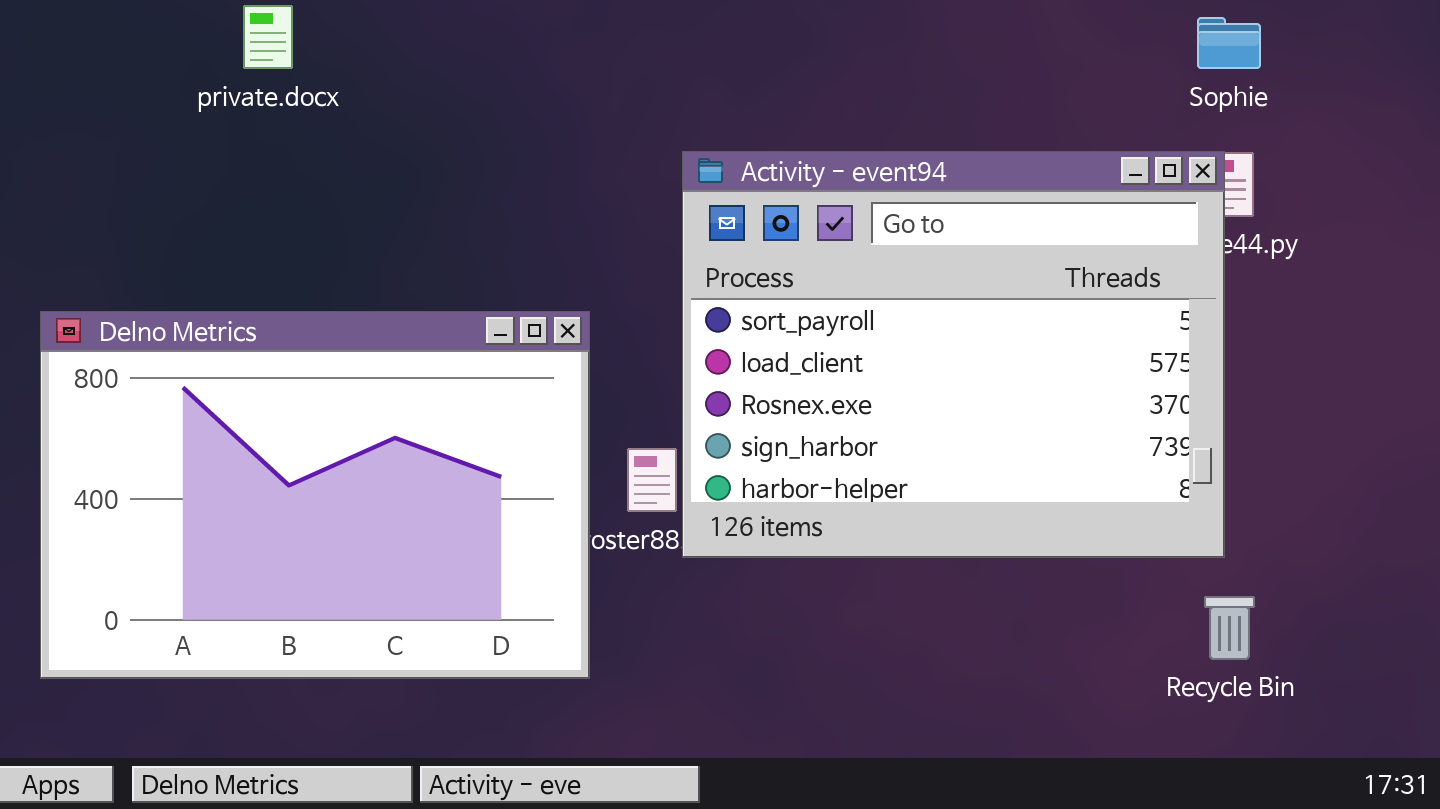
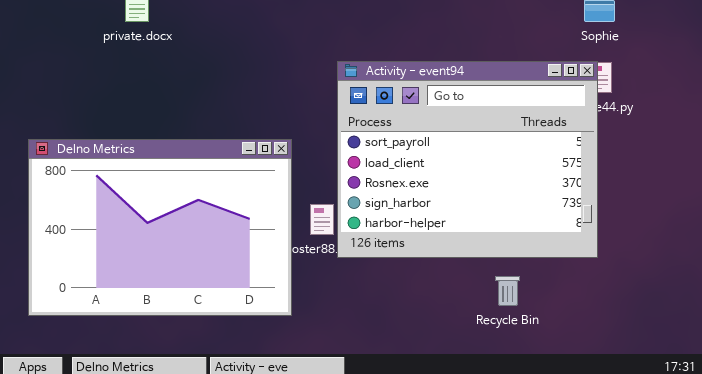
Recycle Bin: [1204,596,1255,660] -> [495,276,520,306], moved

